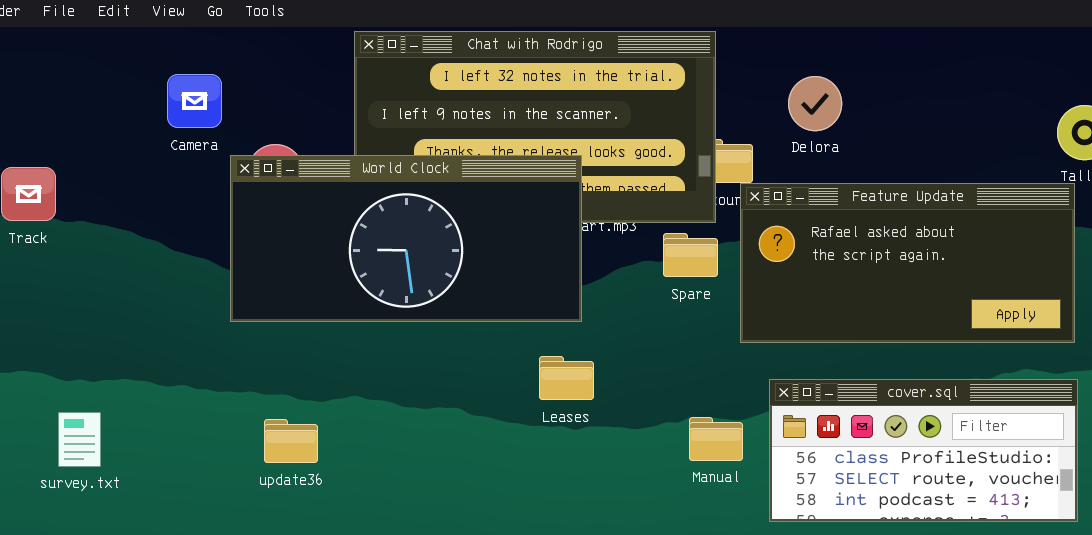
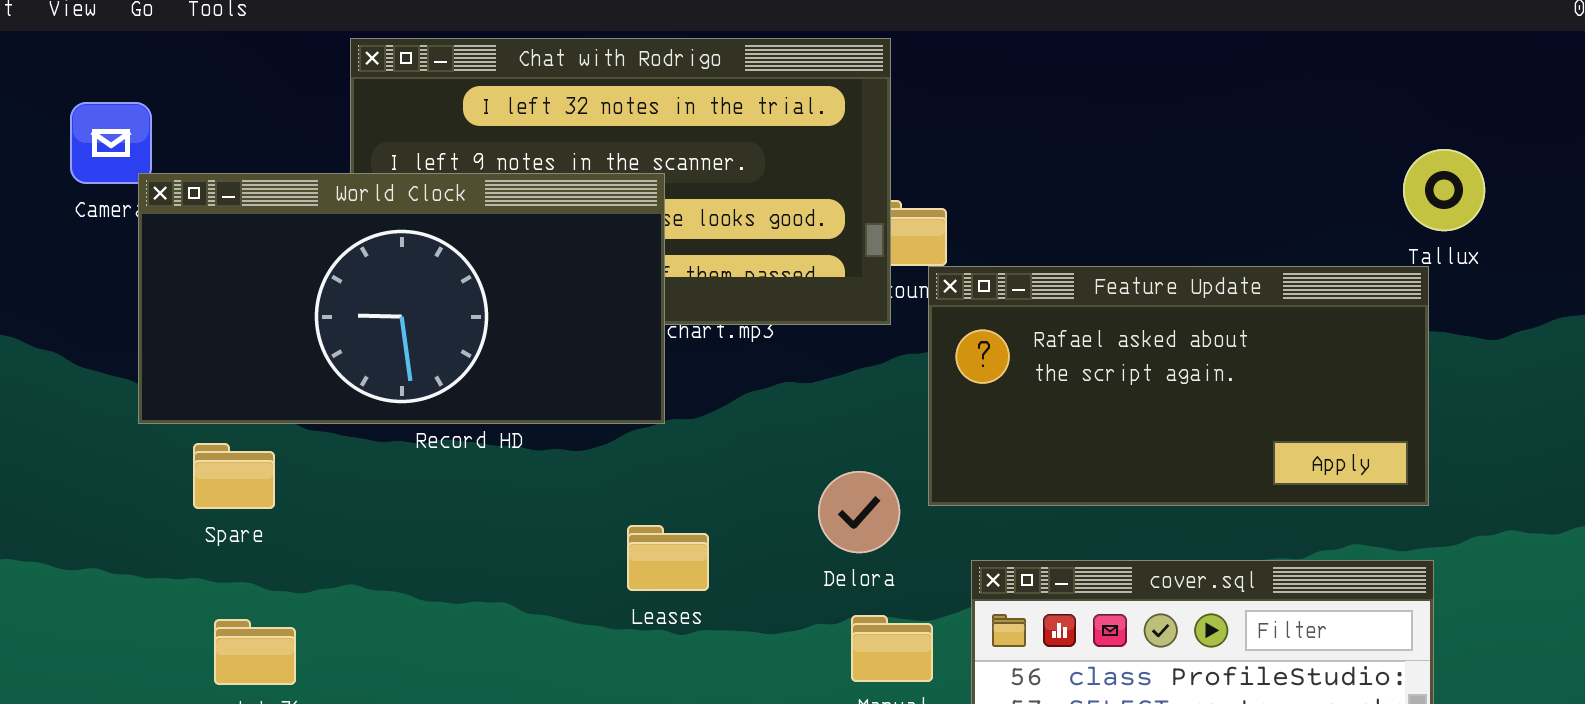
Delora: [788,76,842,131] -> [818,471,900,553], moved
World Clock: [230,155,582,322] -> [138,173,665,424], moved
Spare: [663,233,718,277] -> [193,443,275,509], moved

